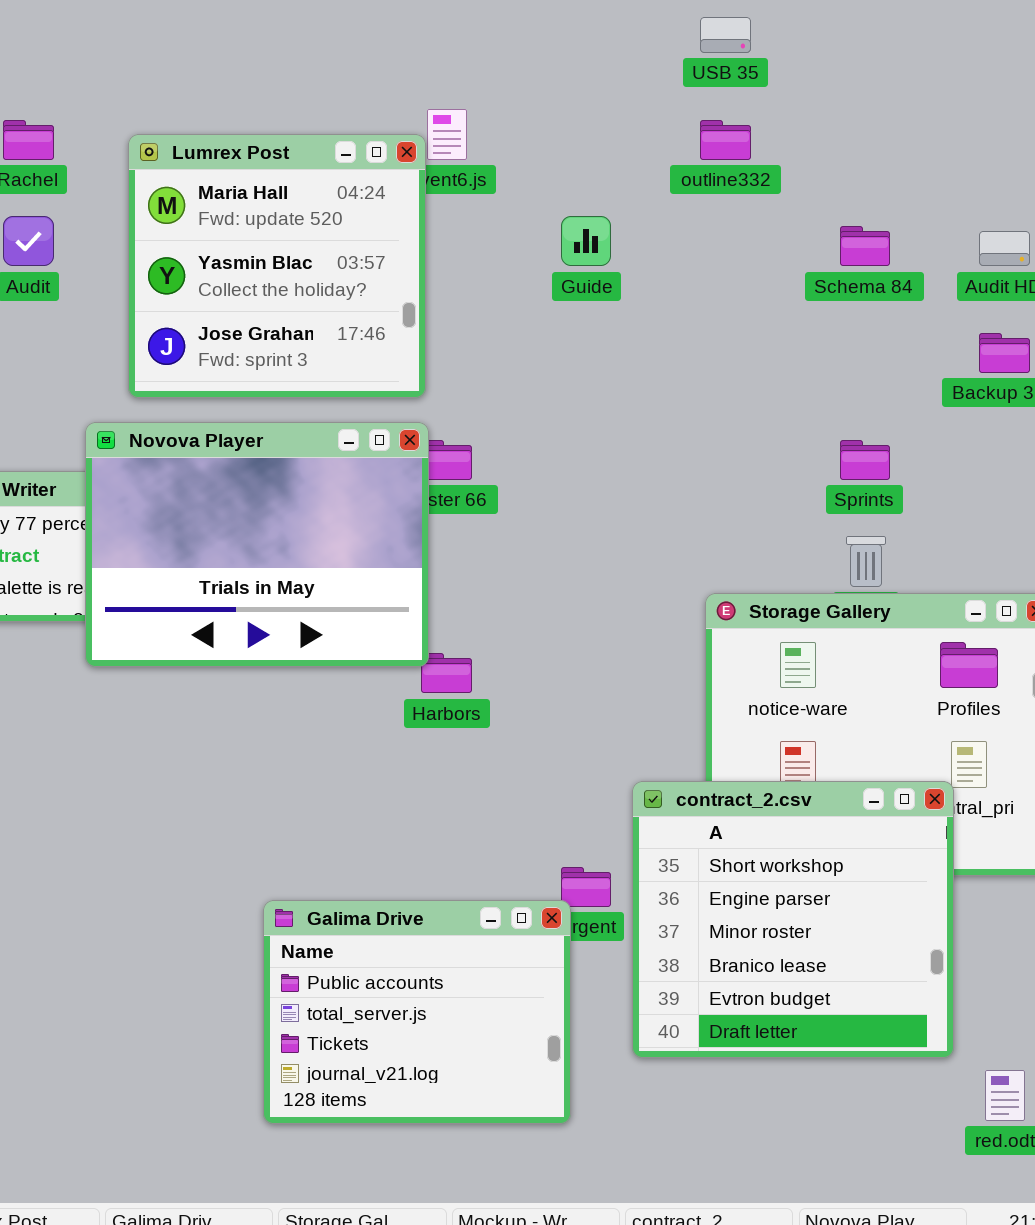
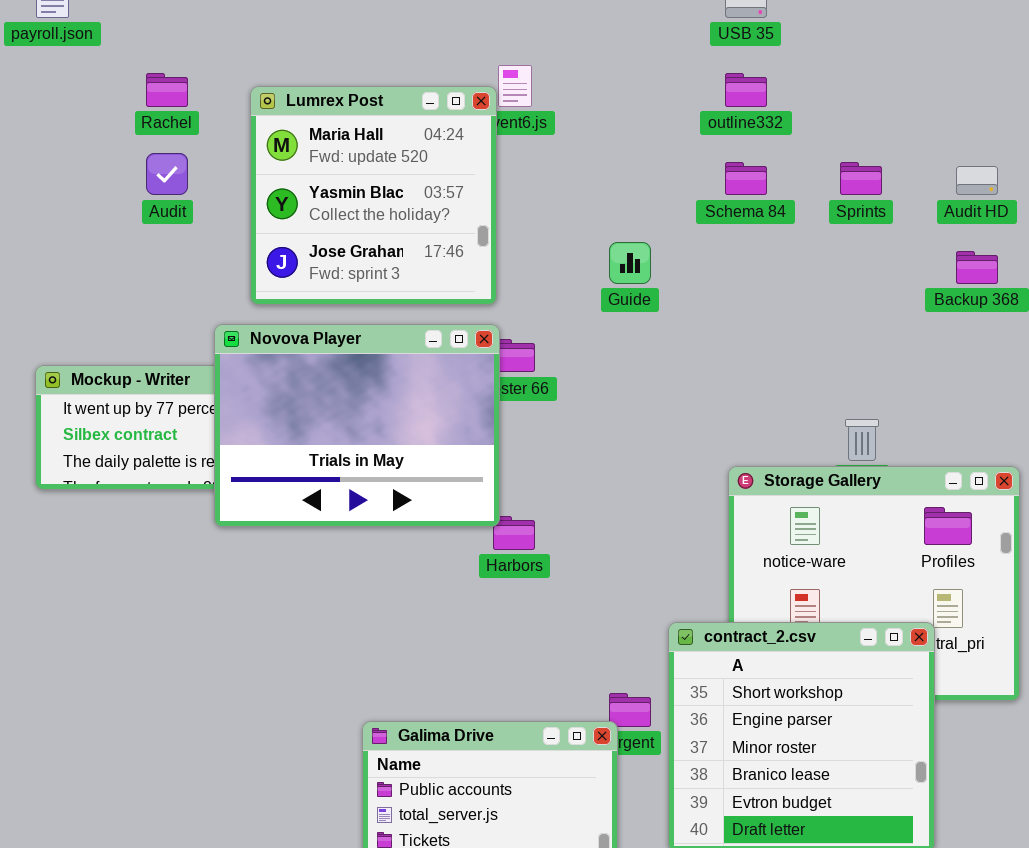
Guide: [561,216,611,266] -> [609,242,651,284], moved
Schema 84: [840,226,890,266] -> [725,162,767,195], moved
Sprints: [840,440,890,480] -> [840,162,882,195], moved

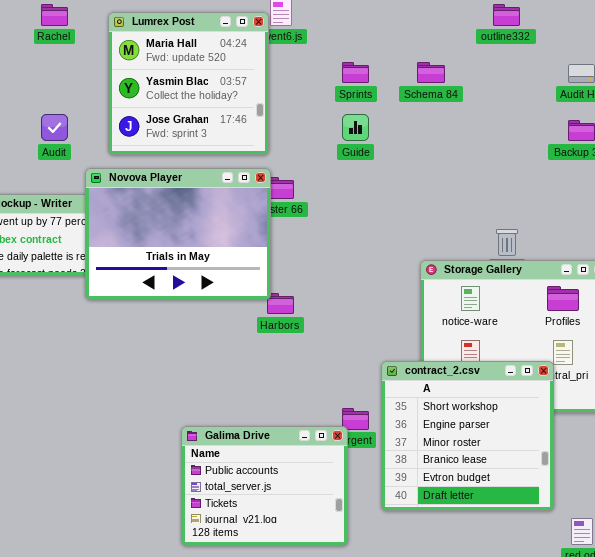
outline332: [725,73,767,107] -> [493,4,520,26], moved
Audit: [146,153,188,195] -> [41,114,68,141], moved
Sprints: [840,162,882,195] -> [342,62,369,83], moved

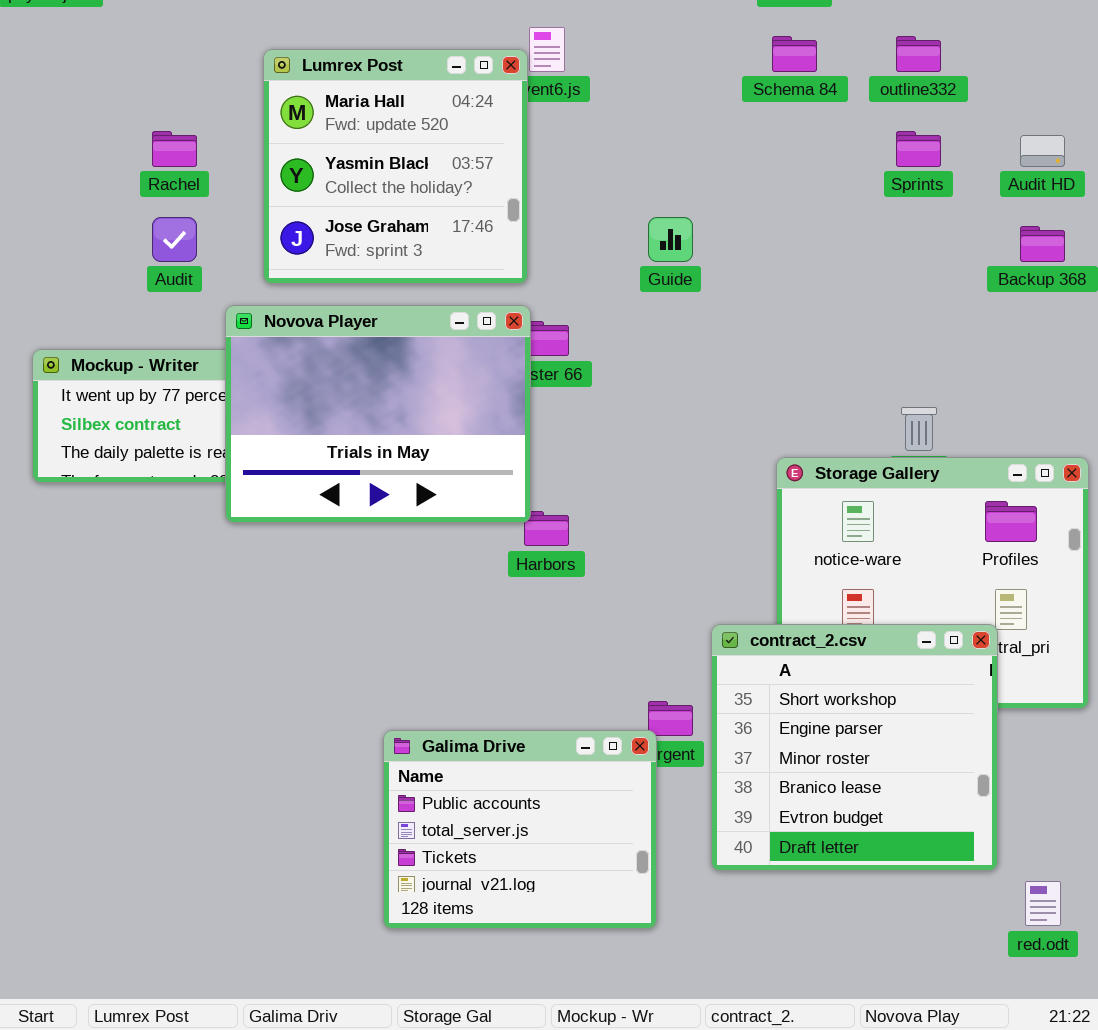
Rachel: [41,4,68,26] -> [152,131,197,167], moved
Sprints: [342,62,369,83] -> [896,131,941,167], moved
Schema 84: [417,62,445,83] -> [772,36,817,72], moved

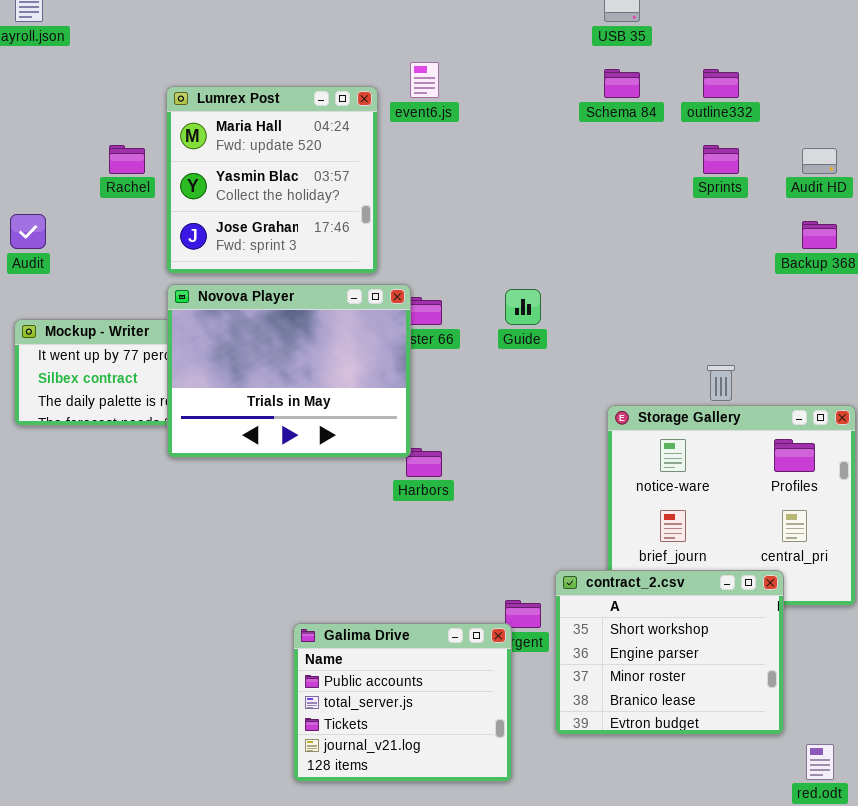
Lumrex Post: [263,49,528,284] -> [166,86,378,274], moved
Audit: [152,217,197,262] -> [10,214,46,249], moved
Guide: [648,217,693,262] -> [505,289,541,325], moved
contract_2.csv: [711,624,998,871] -> [555,570,784,735], resized

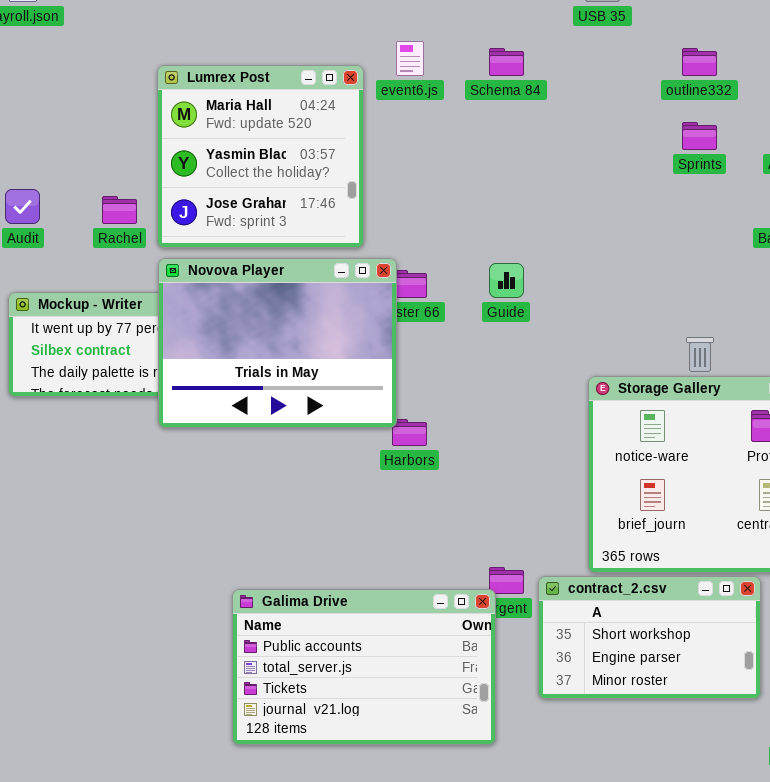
Schema 84: [604,69,640,98] -> [489,48,524,76], moved
Rachel: [109,145,145,174] -> [102,196,137,224], moved
contract_2.csv: [555,570,784,735] -> [538,576,761,699], resized
Galima Drive: [293,623,512,782] -> [232,589,496,745], resized

